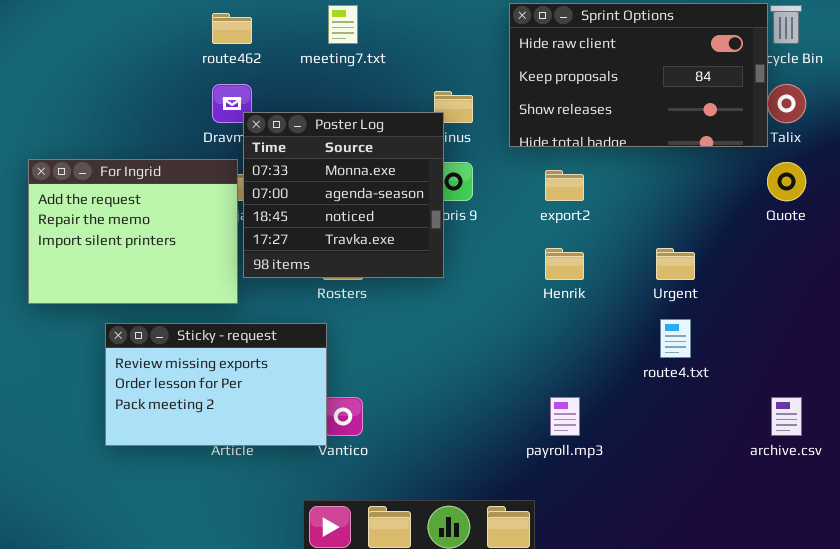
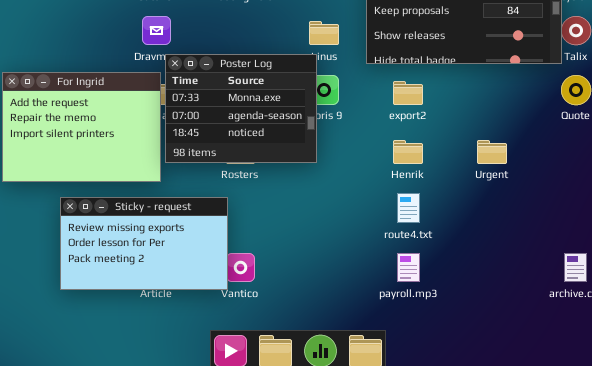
Poster Log: [243,112,444,278] -> [165,54,317,163], resized
route4.txt: [660,319,691,358] -> [397,193,420,223], moved

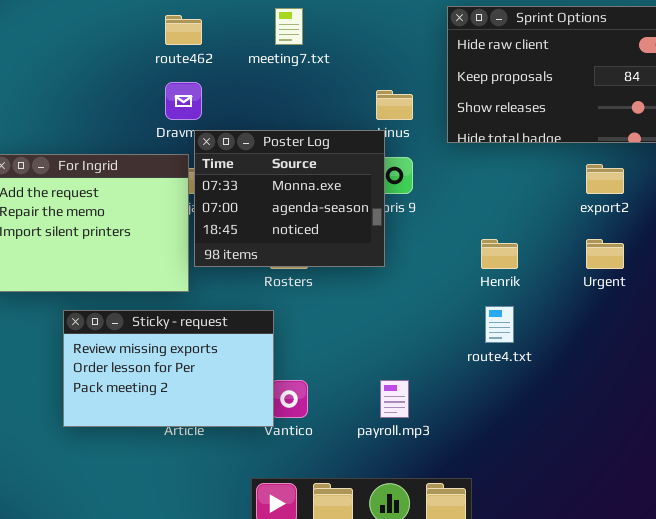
export2: [393,81,423,105] -> [586,164,624,194], moved
payroll.mp3: [397,253,420,282] -> [380,380,409,418], moved

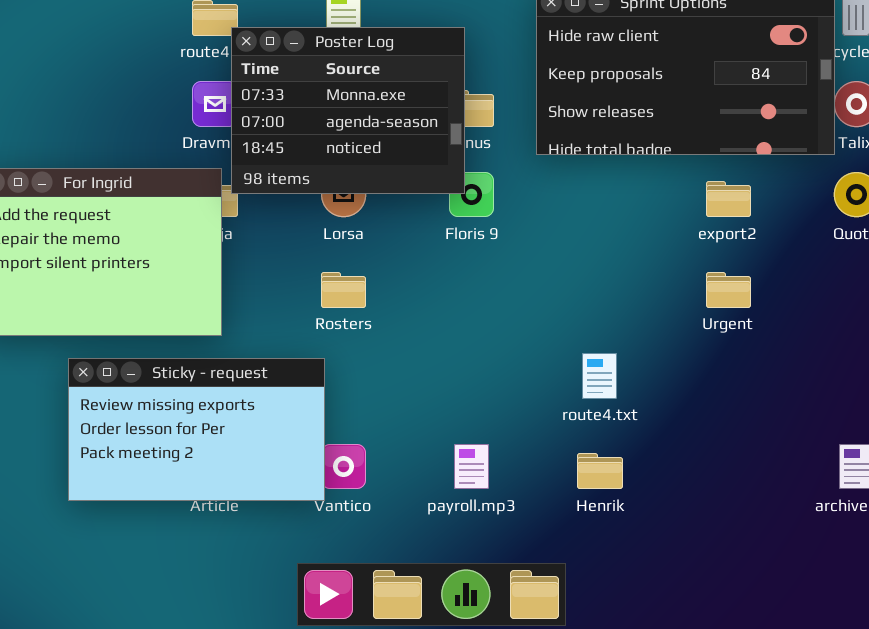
Poster Log: [194,130,385,267] -> [231,27,465,194], moved
Henrik: [481,239,518,269] -> [577,453,623,489], moved

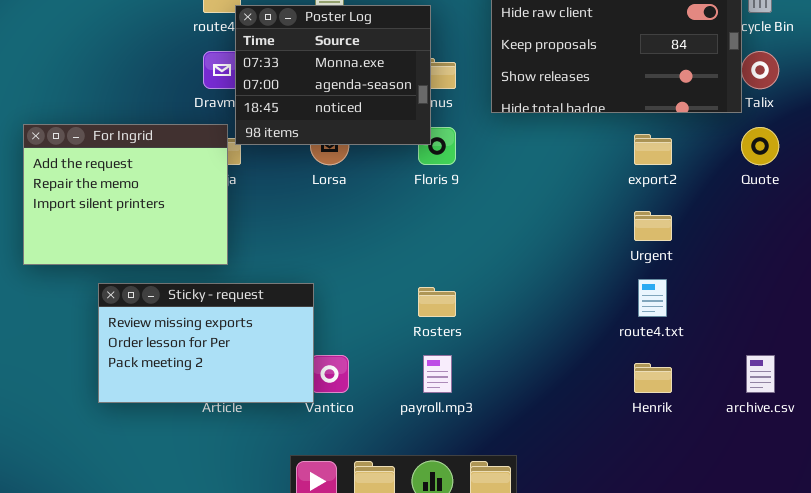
Rosters: [321,272,366,308] -> [418,287,456,317], moved
route4.txt: [582,353,617,399] -> [638,279,667,317], moved
Henrik: [577,453,623,489] -> [634,363,672,393], moved

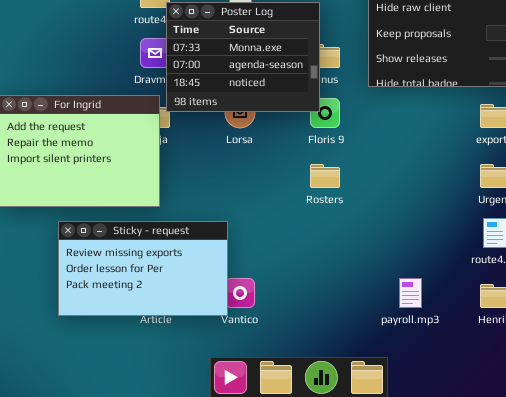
Rosters: [418,287,456,317] -> [310,164,340,188], moved
payroll.mp3: [423,355,452,393] -> [399,278,422,308], moved

